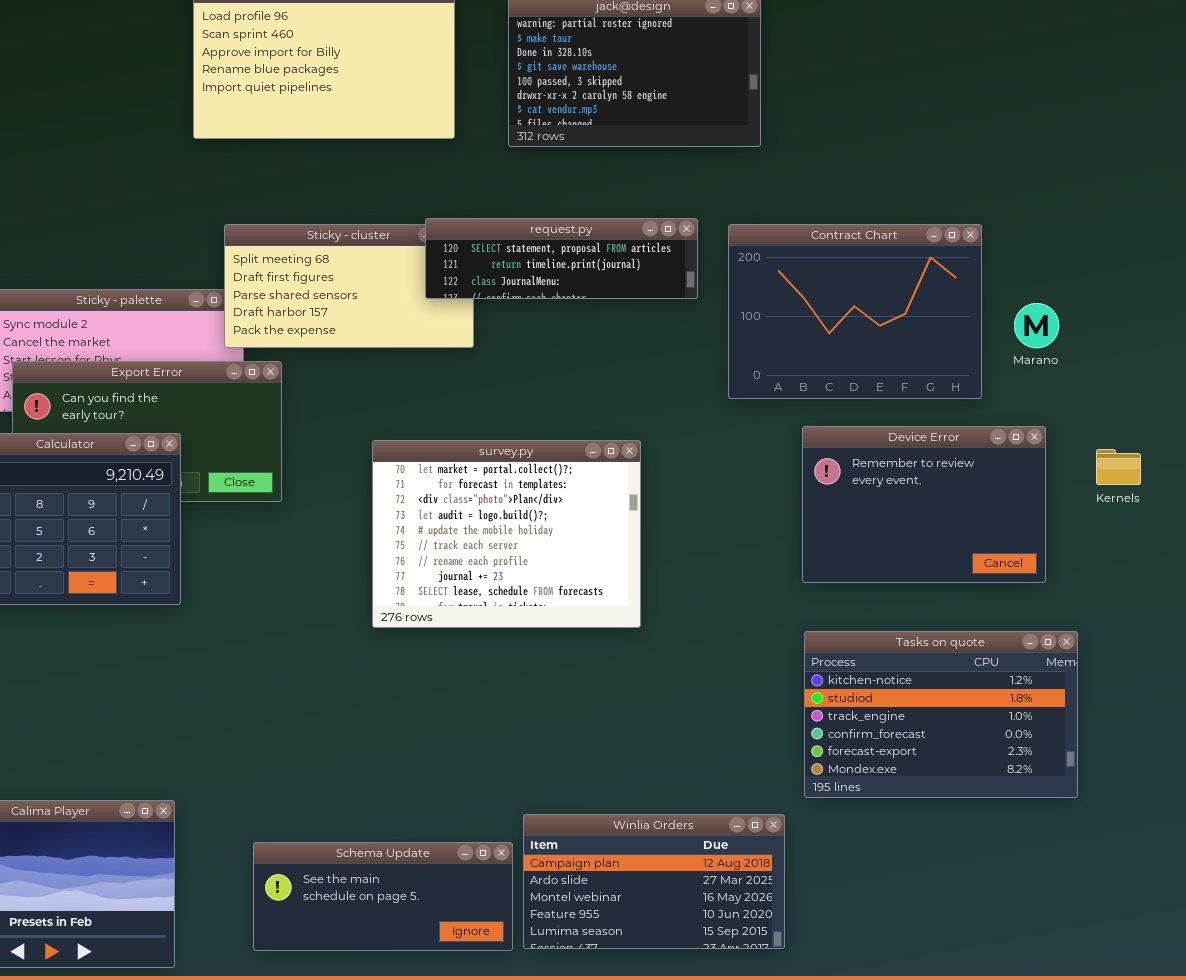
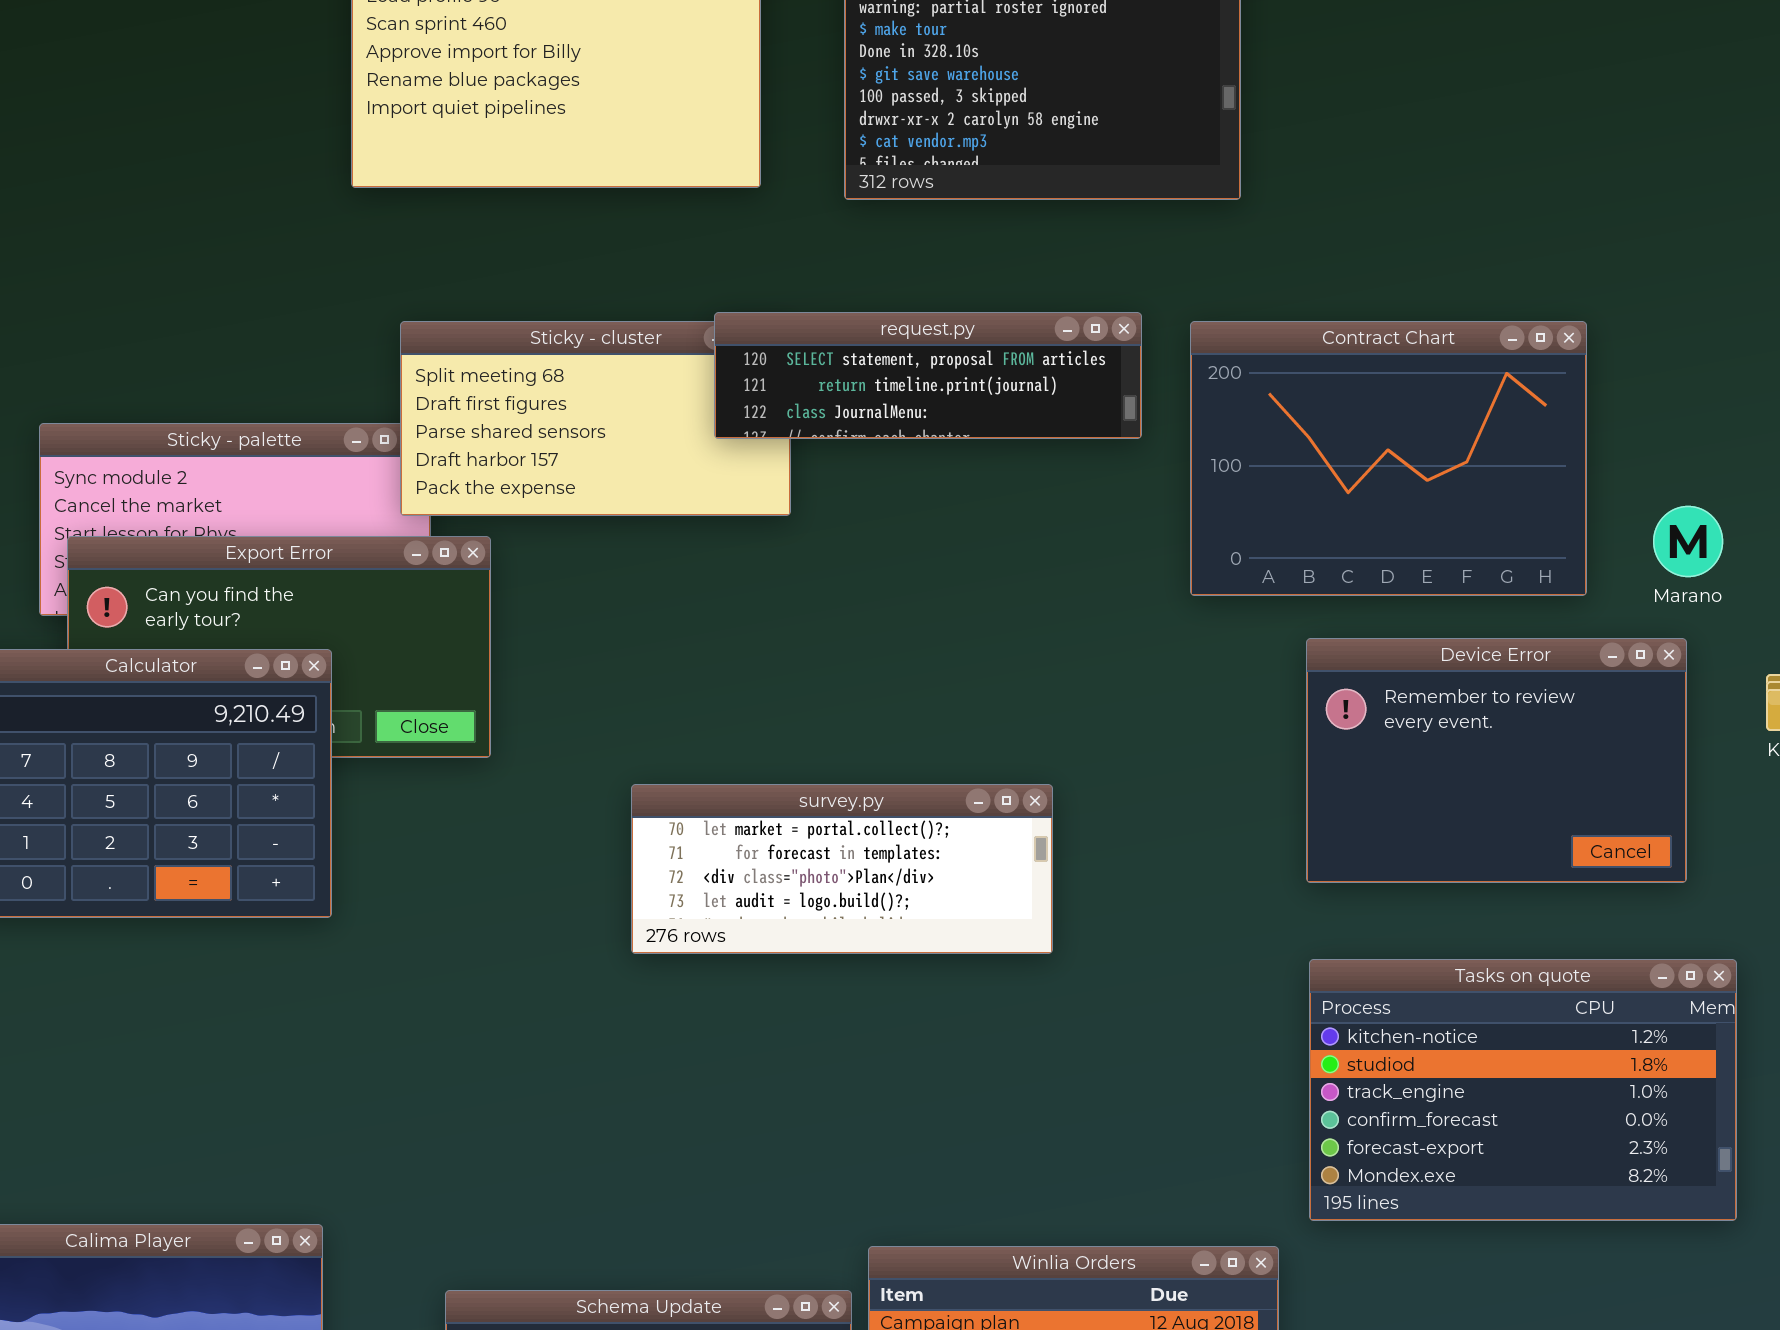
Marano: [1014,303,1059,348] -> [1653,506,1723,577], moved
survey.py: [372,440,641,628] -> [631,784,1053,954], resized

